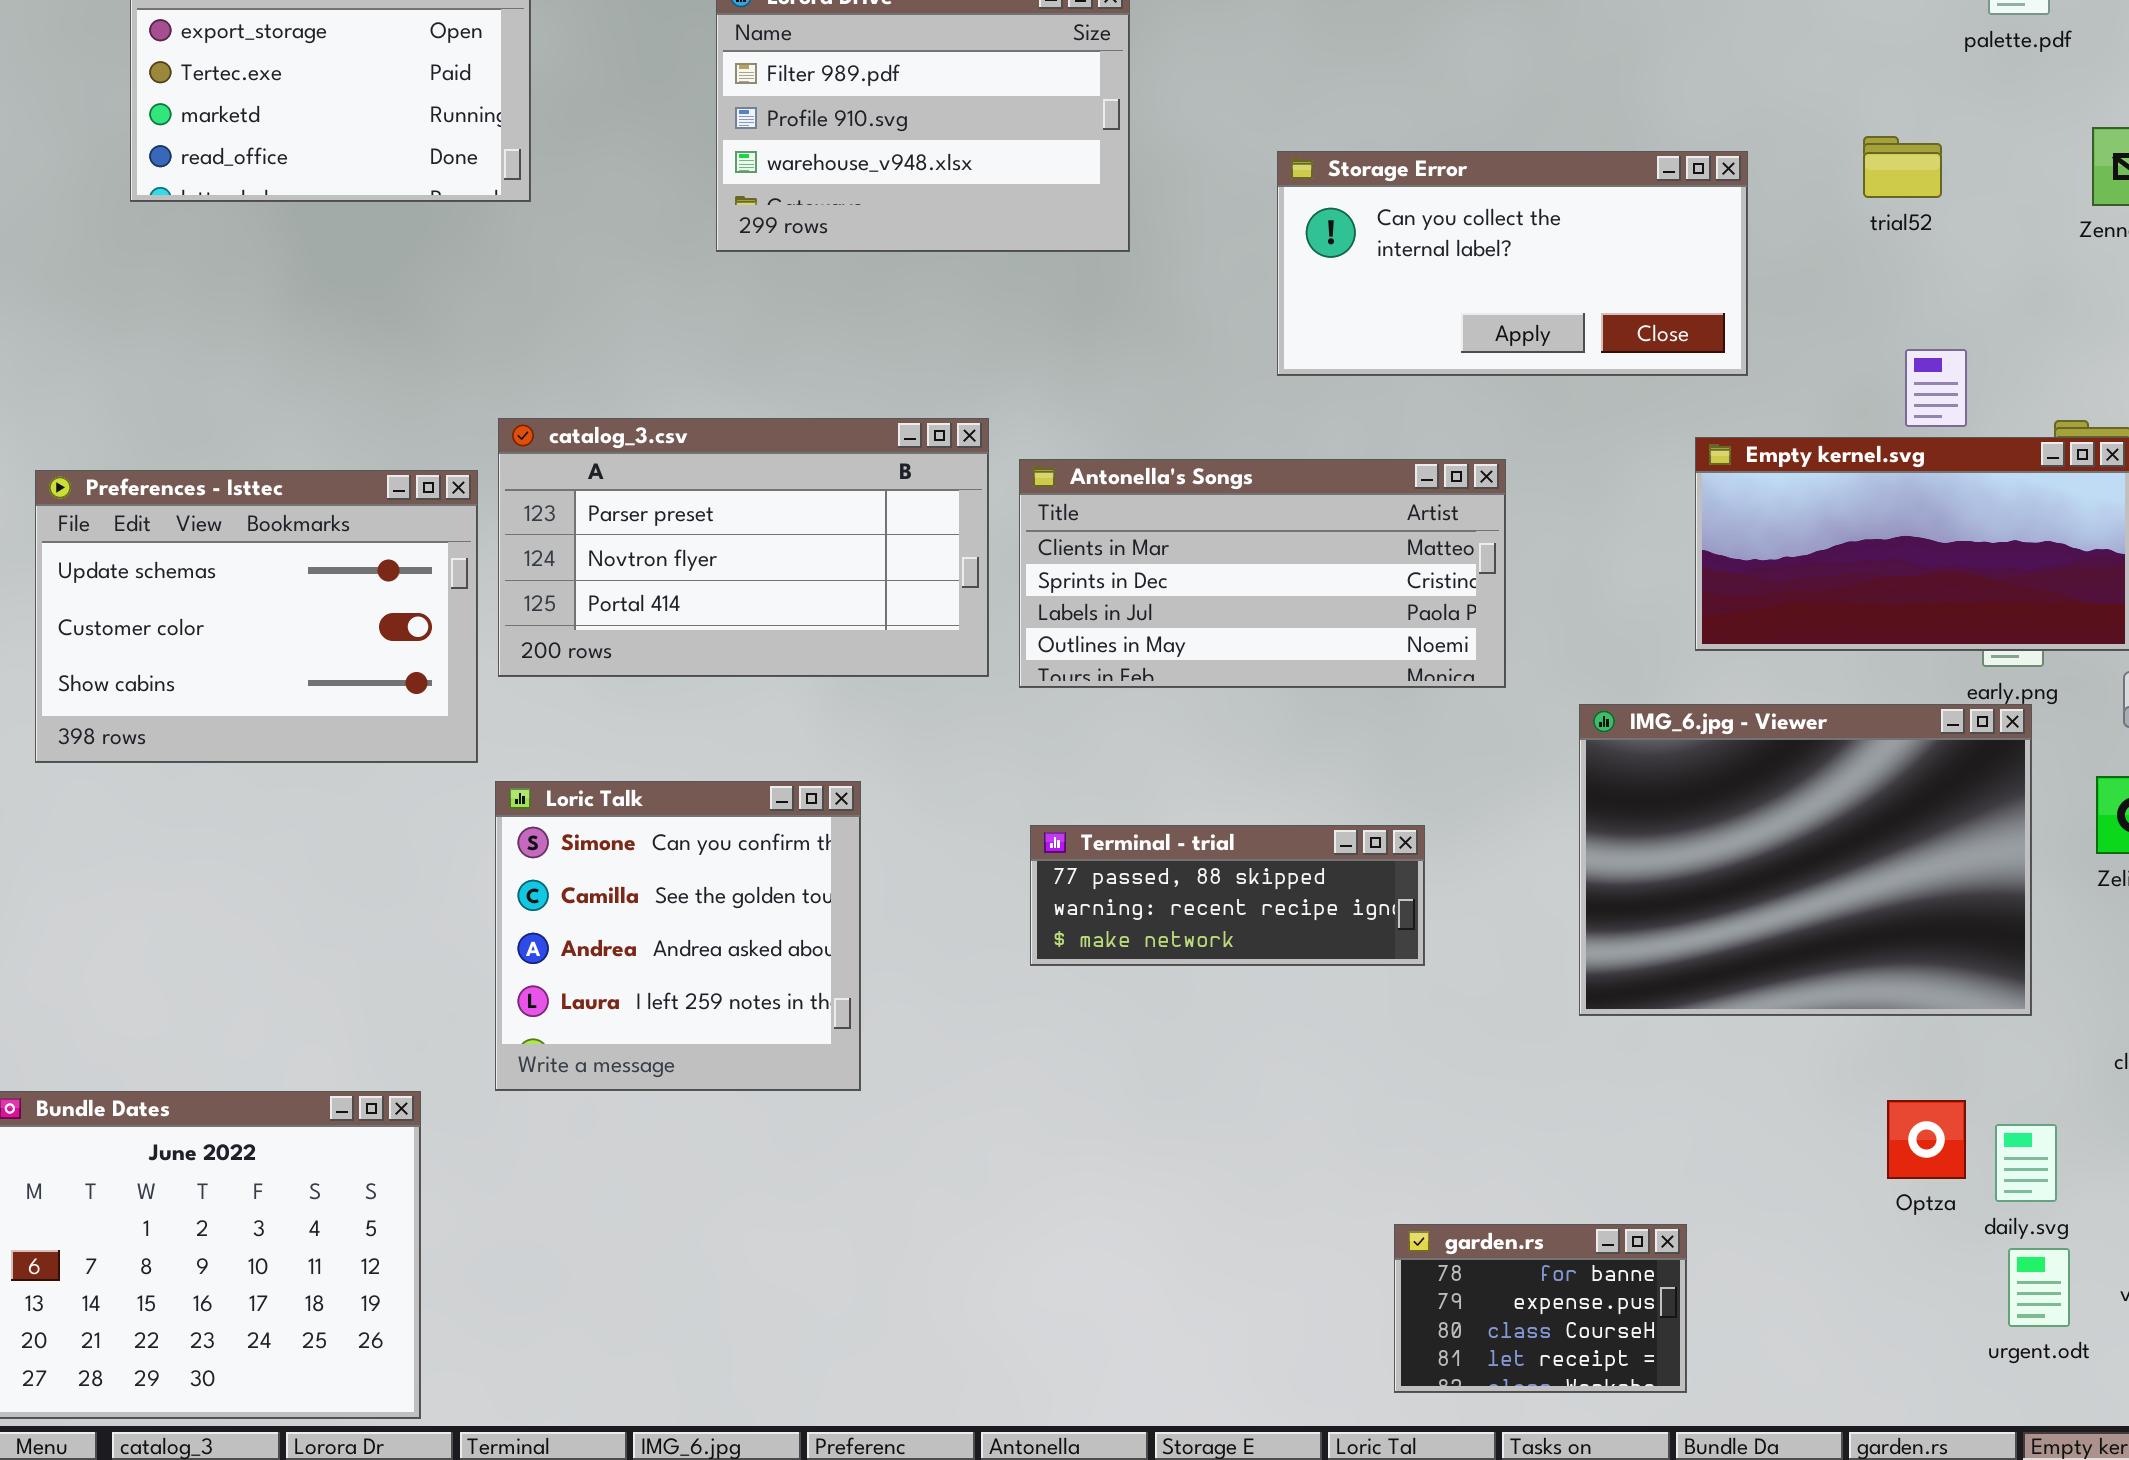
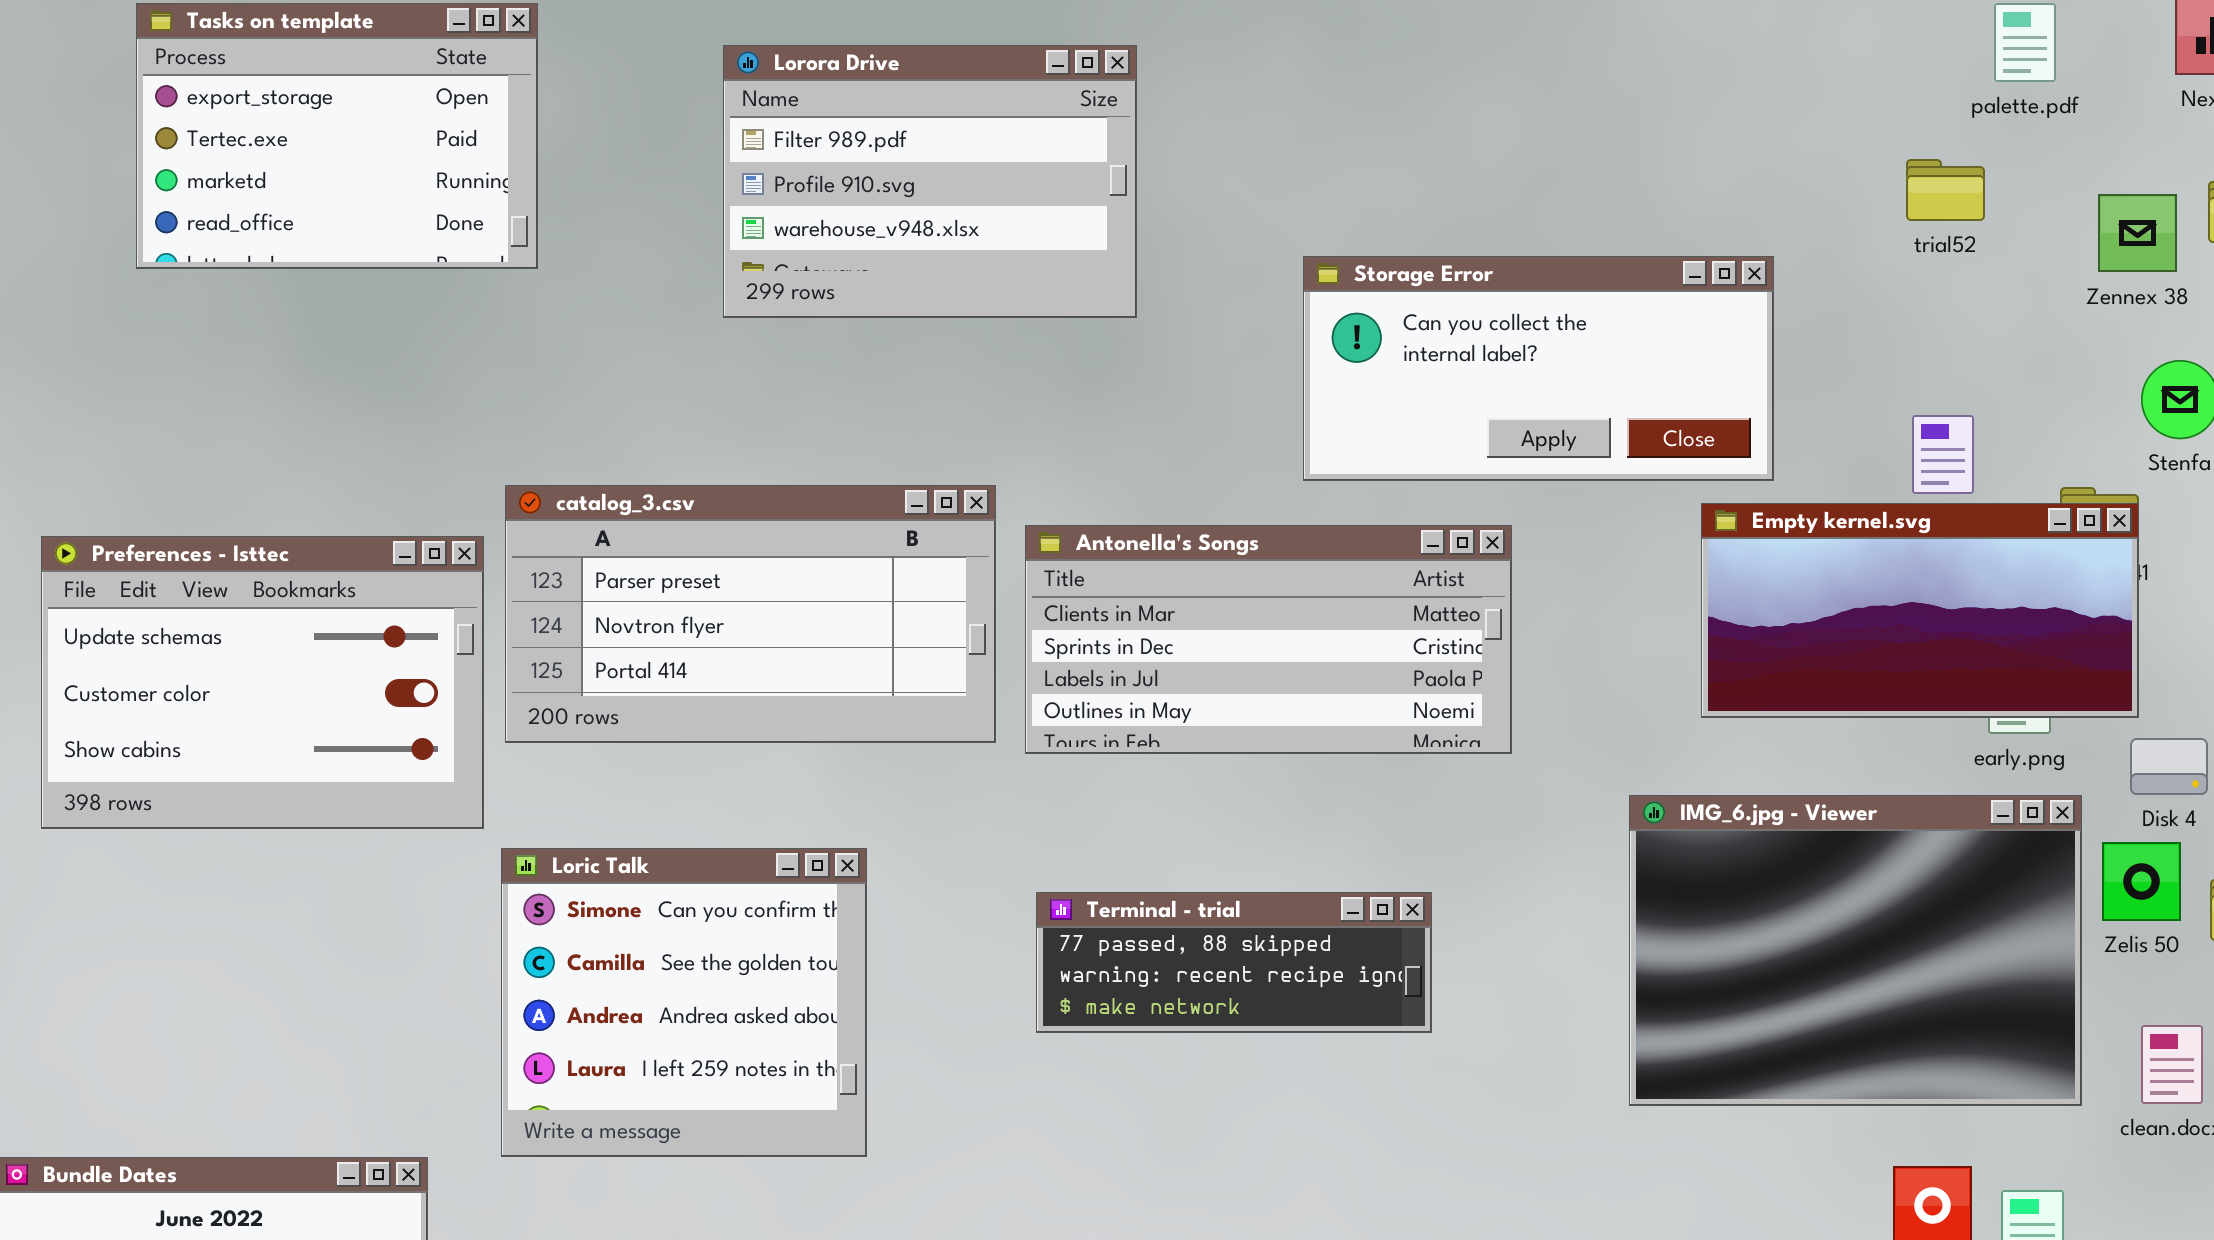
trial52: [1863,136,1942,198] -> [1906,159,1985,221], moved
Storage Error: [1277,151,1748,376] -> [1303,256,1774,481], moved
IMG_6.jpg - Viewer: [1579,704,2032,1016] -> [1629,795,2082,1106], moved

